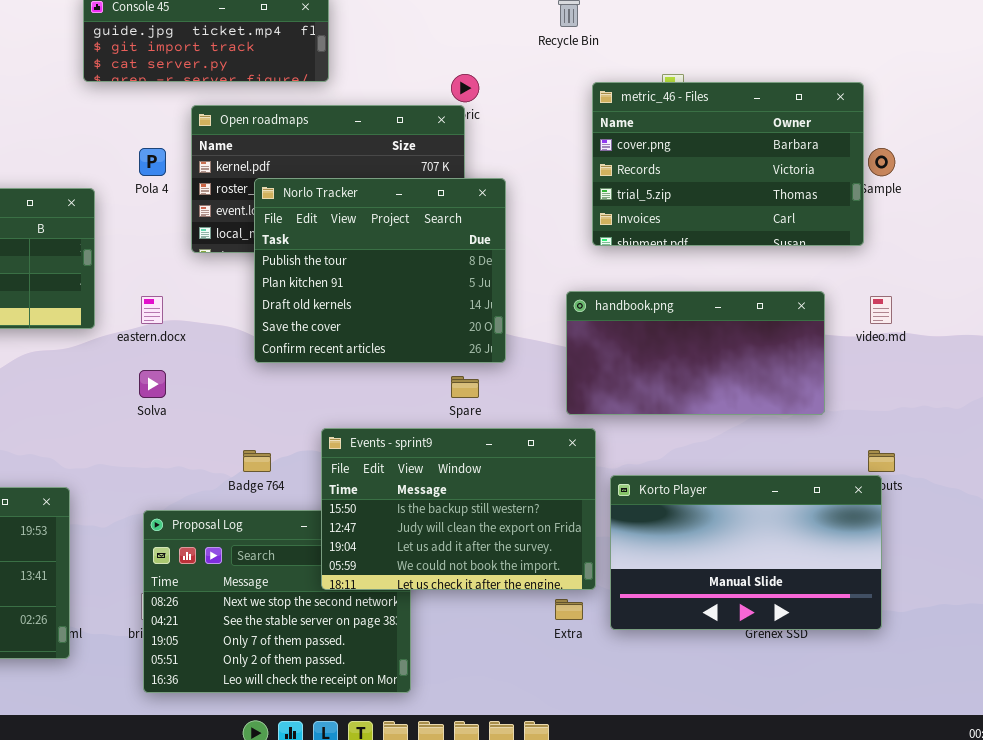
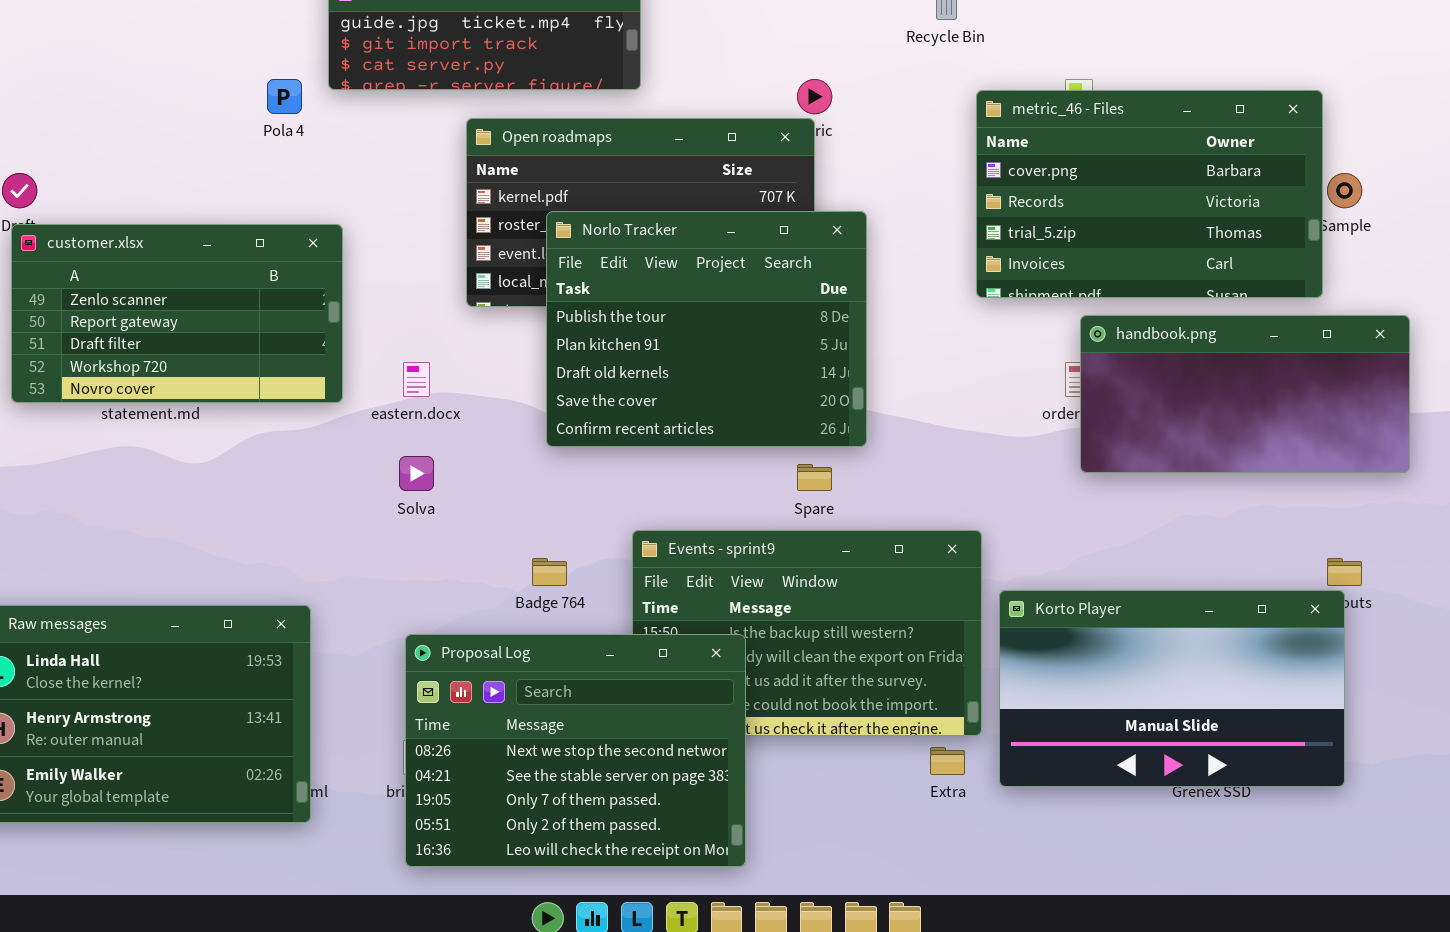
Pola 4: [139,148,166,176] -> [267,79,302,114], moved
handbook.png: [566,291,825,415] -> [1080,315,1410,473], moved
Proposal Log: [143,510,411,693] -> [405,634,746,867], raised

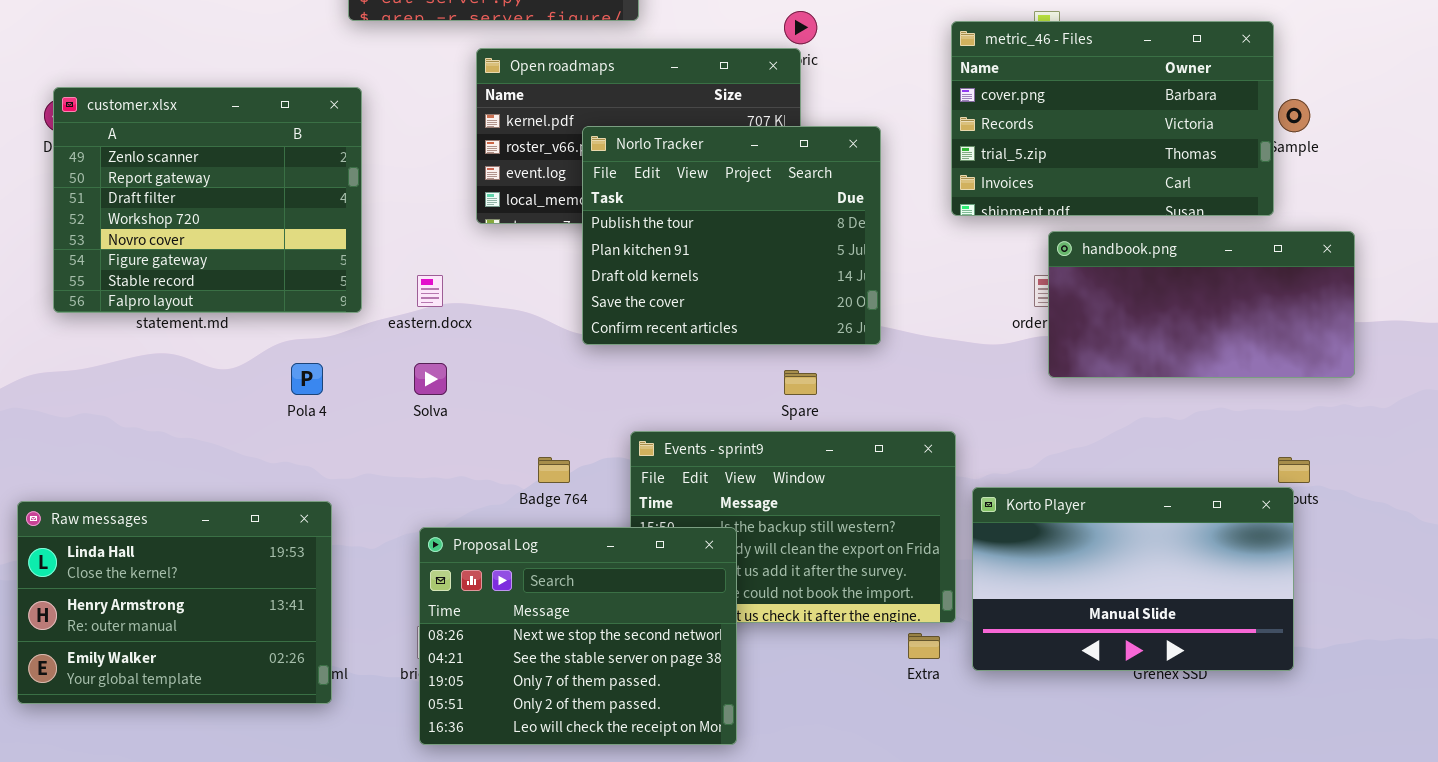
Pola 4: [267,79,302,114] -> [291,363,323,395], moved
Norlo Tracker: [546,211,867,447] -> [582,126,881,345], moved
customer.xlsx: [11,224,343,403] -> [53,87,362,313], resized

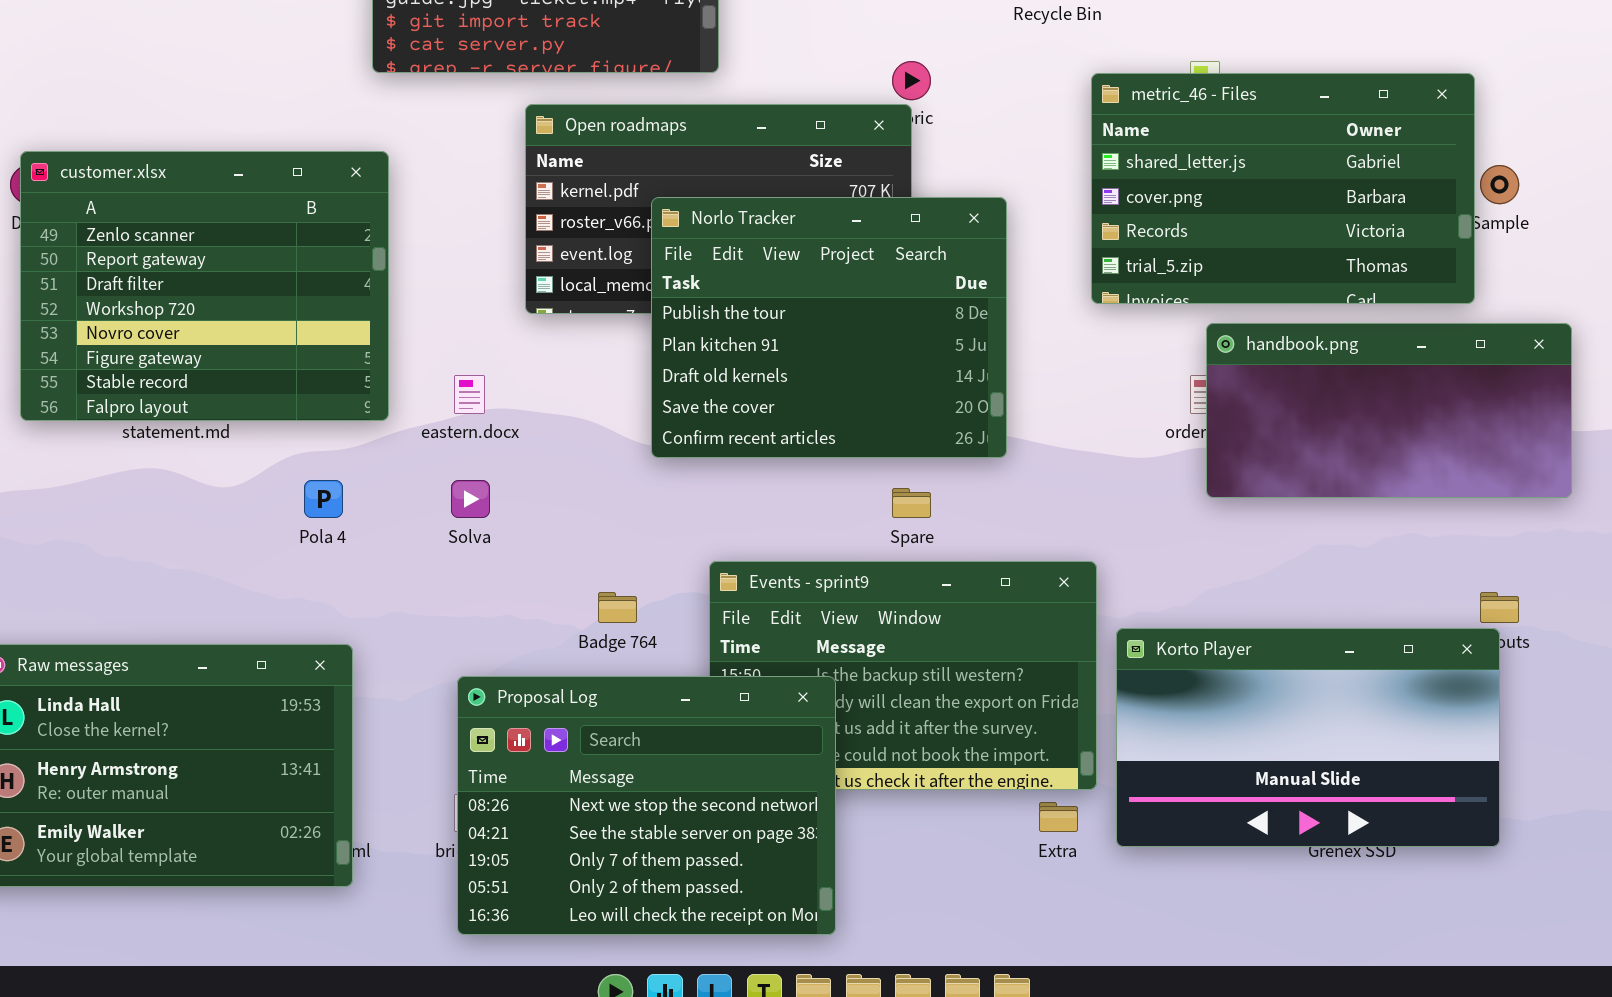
metric_46 - Files: [951,21,1274,216] -> [1091,73,1475,304], scrolled up 1 row

